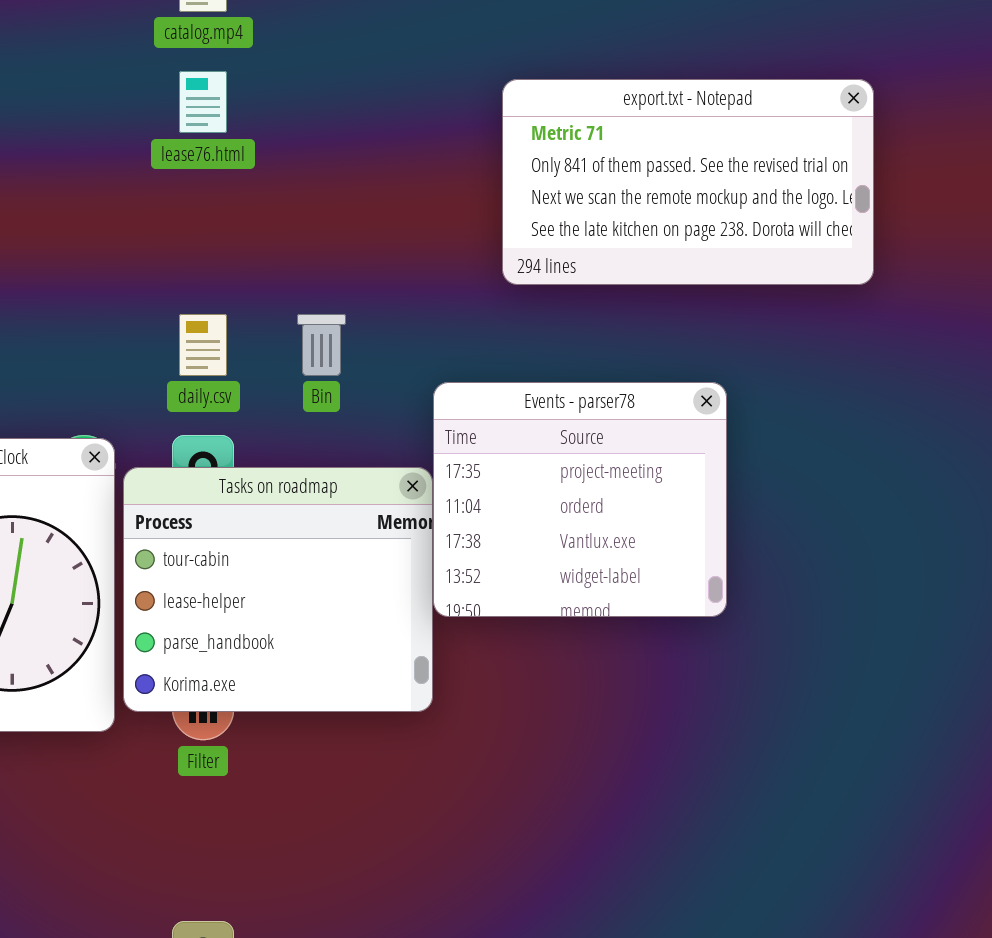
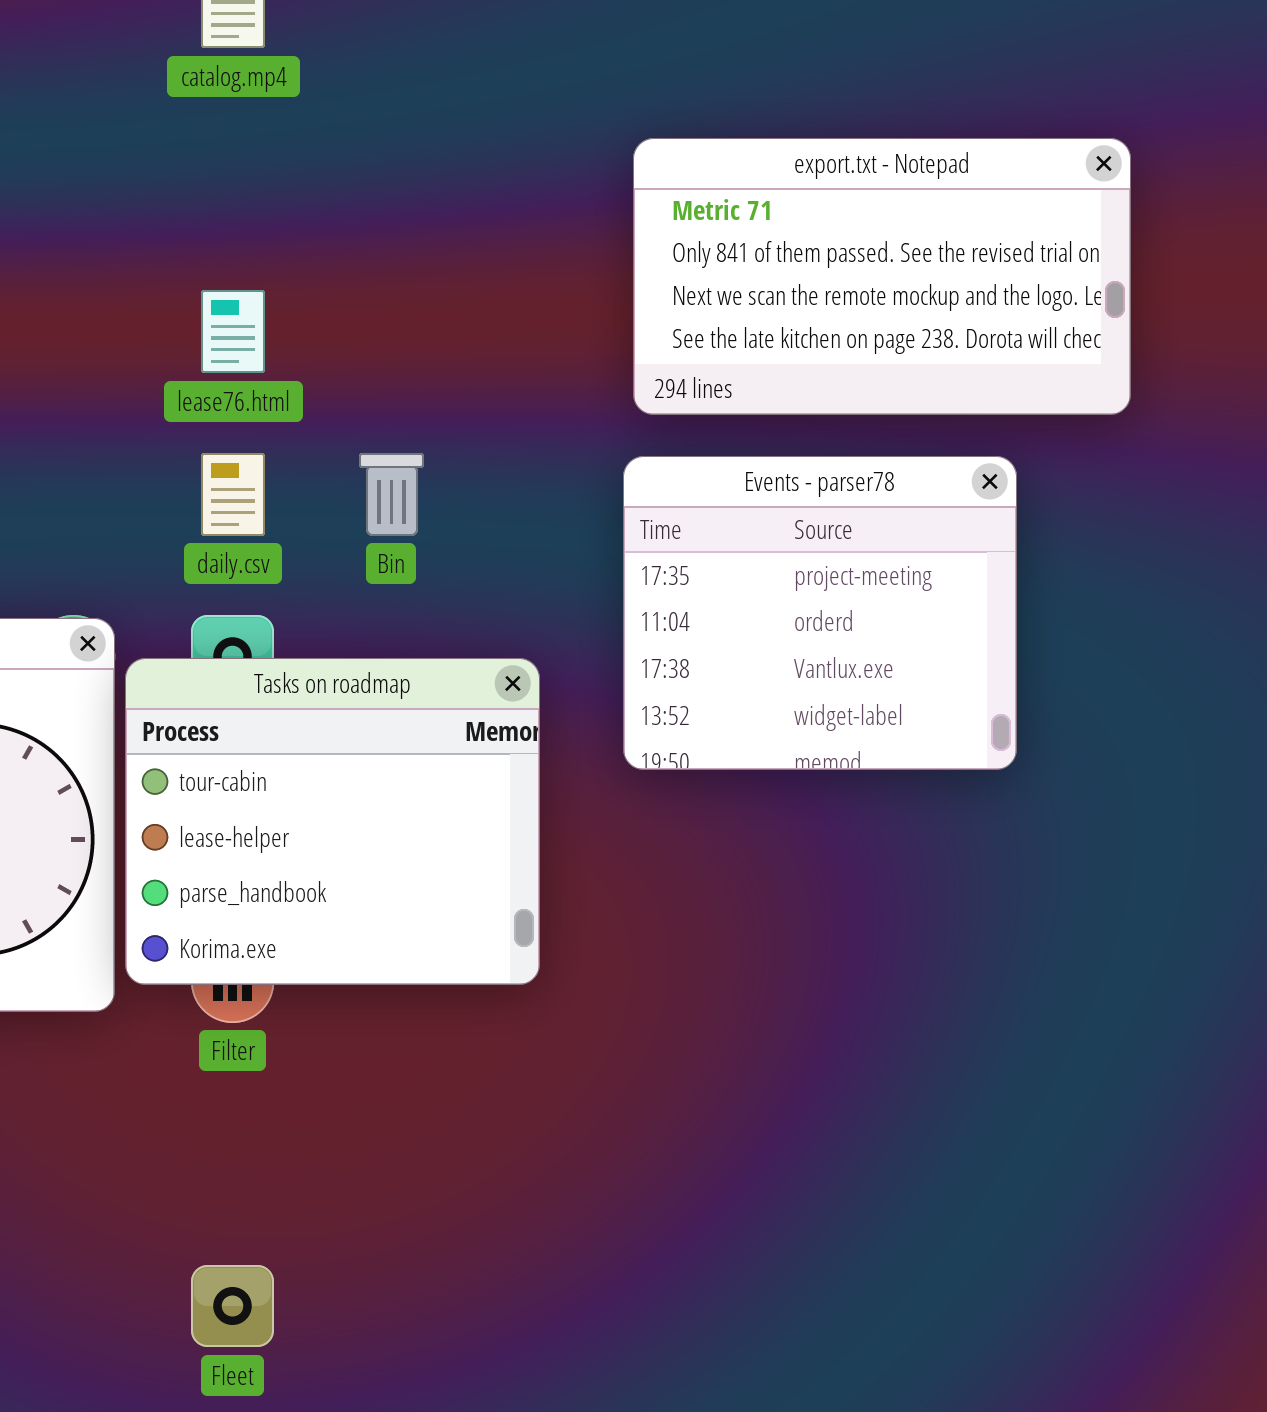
lease76.html: [179,71,227,133] -> [201,290,265,373], moved
Events - parser78: [433,382,727,617] -> [623,456,1017,770], moved

